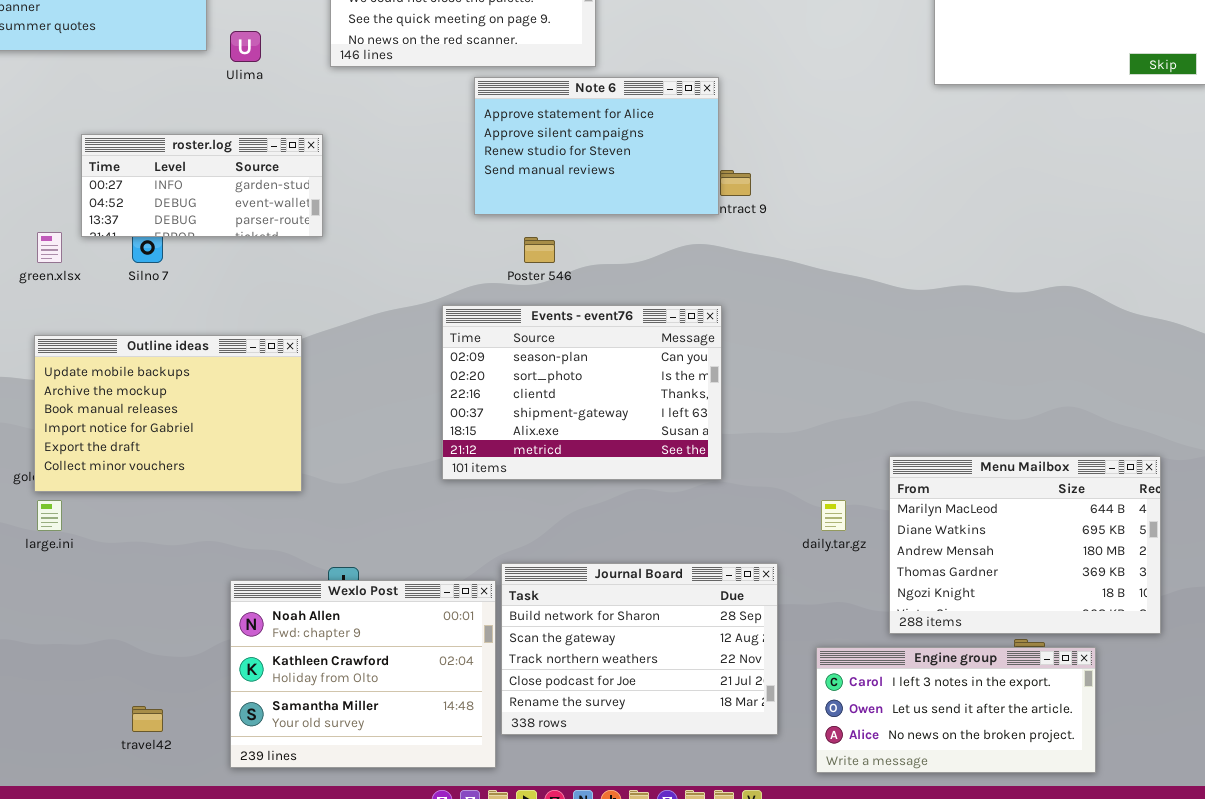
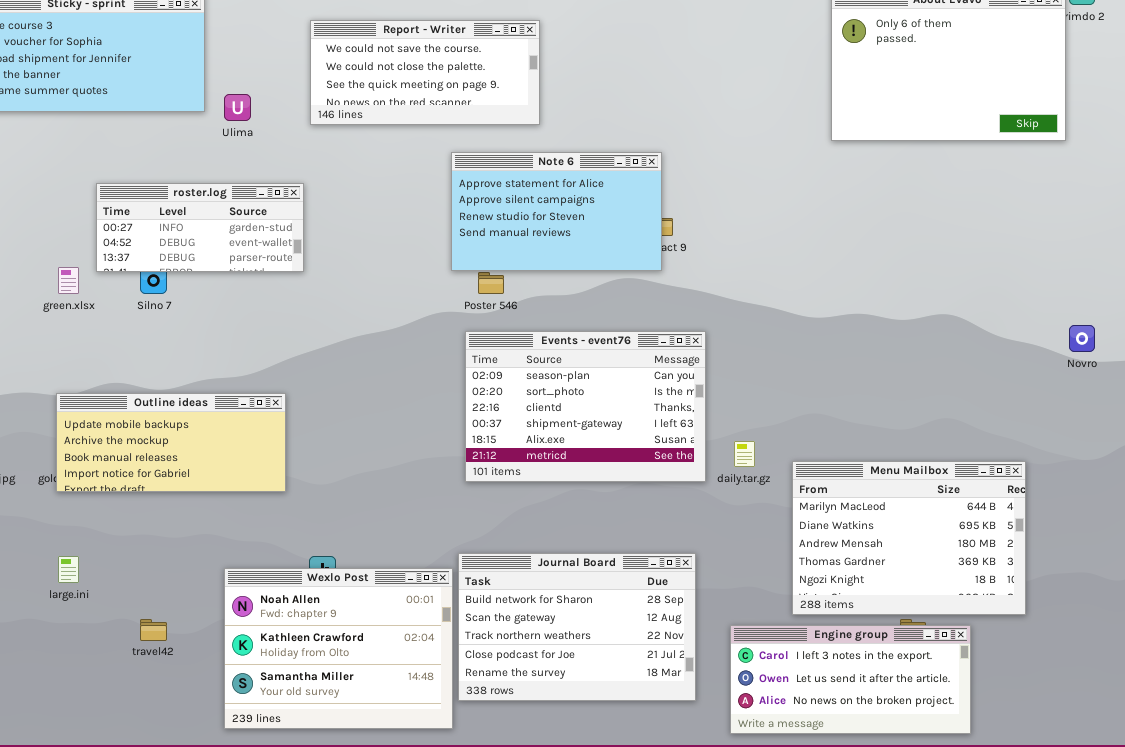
Note 6: [474,77,719,215] -> [451,152,662,271], moved
Events - event76: [442,305,722,480] -> [465,331,706,482], moved
Outline ideas: [34,335,302,492] -> [56,393,286,492], resized
large.ini: [37,500,62,531] -> [58,556,79,583], moved
daily.tar.gz: [821,500,846,531] -> [734,441,755,467], moved
travel42: [132,706,163,732] -> [140,619,167,641], moved

